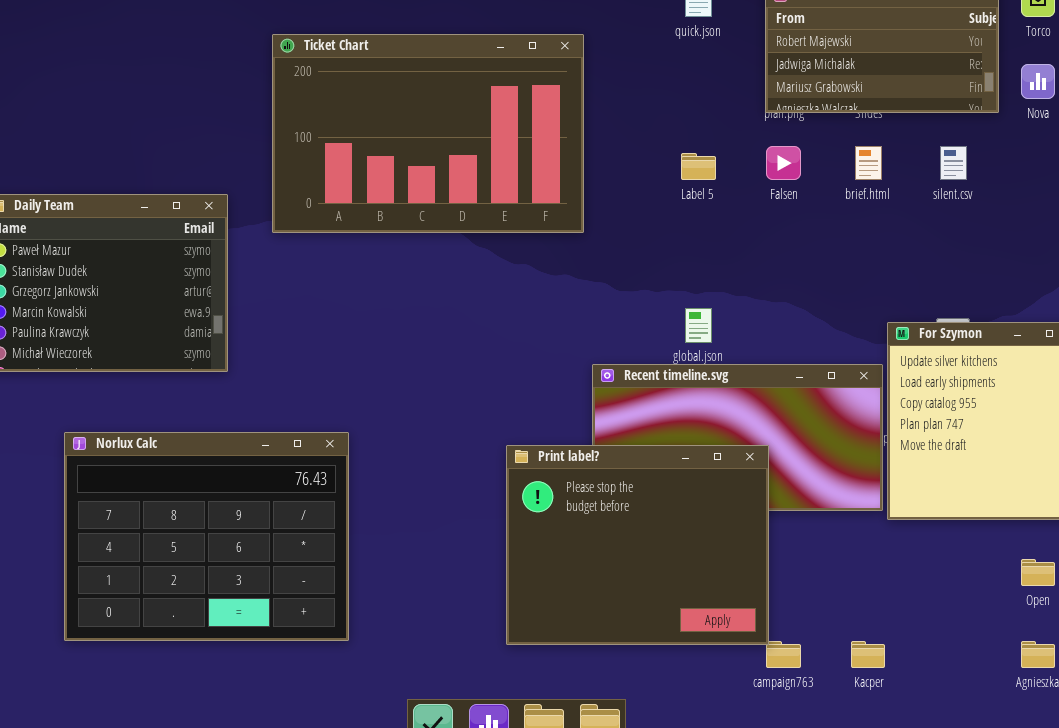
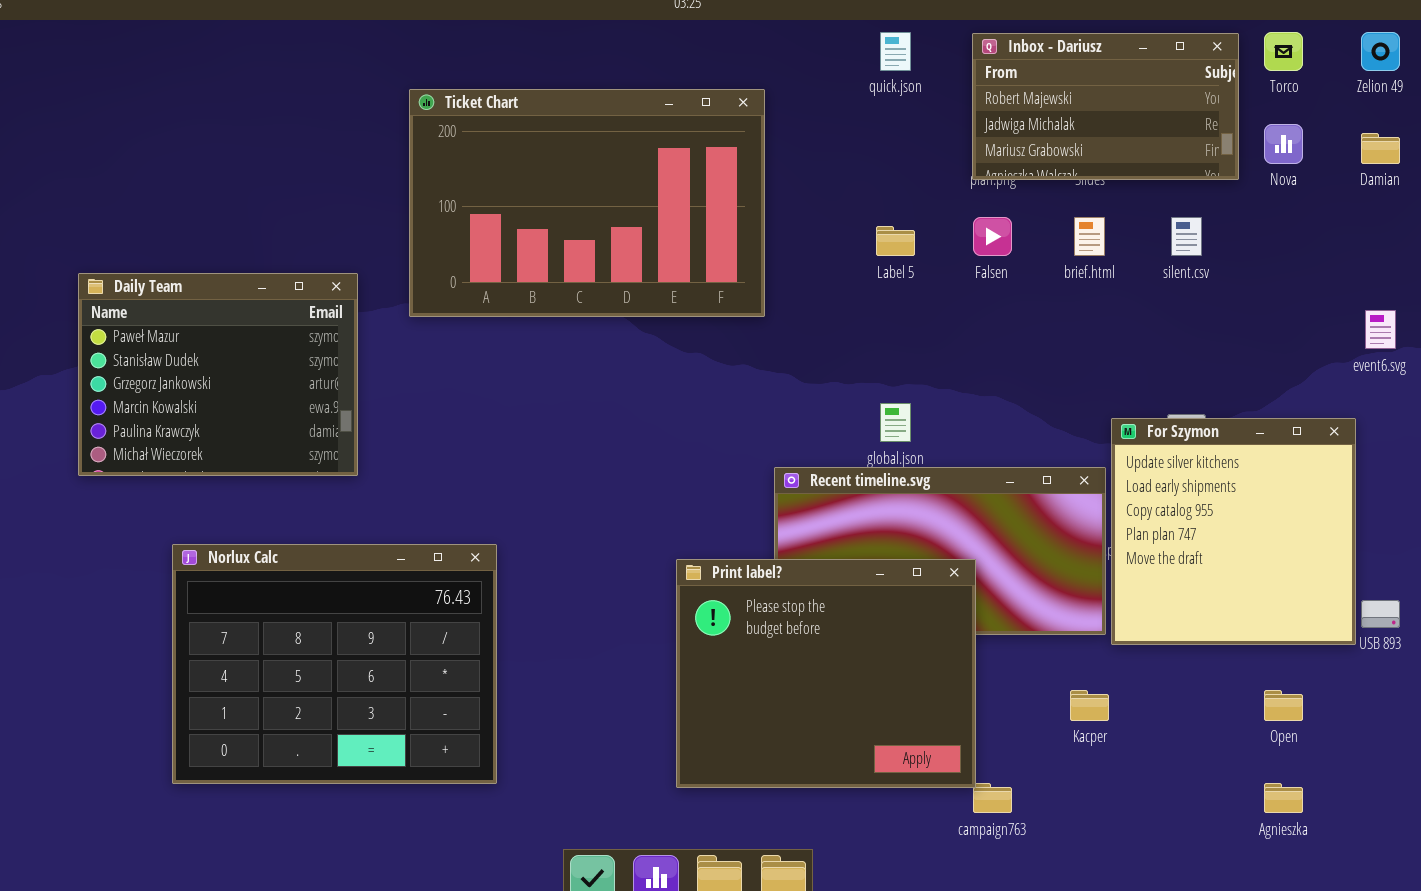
Kacper: [851,641,885,668] -> [1070,690,1109,721], moved

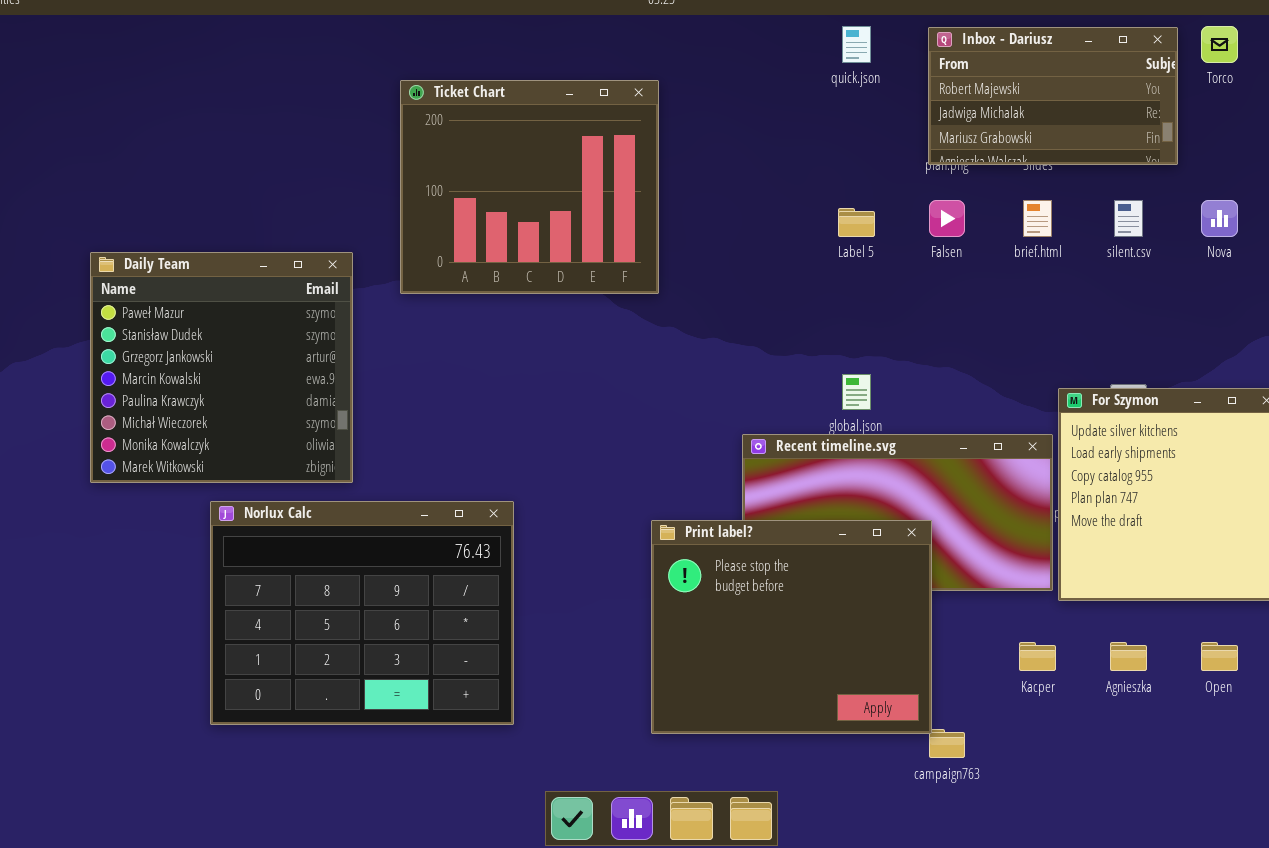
Ticket Chart: [409,89,765,317] -> [400,80,659,294], resized
Nova: [1264,124,1303,164] -> [1201,200,1238,237], moved
Daily Team: [78,273,358,476] -> [90,252,353,483], resized
Norlux Calc: [172,544,497,784] -> [210,501,514,725], moved
Agnieszka: [1264,783,1303,813] -> [1110,642,1147,671], moved

